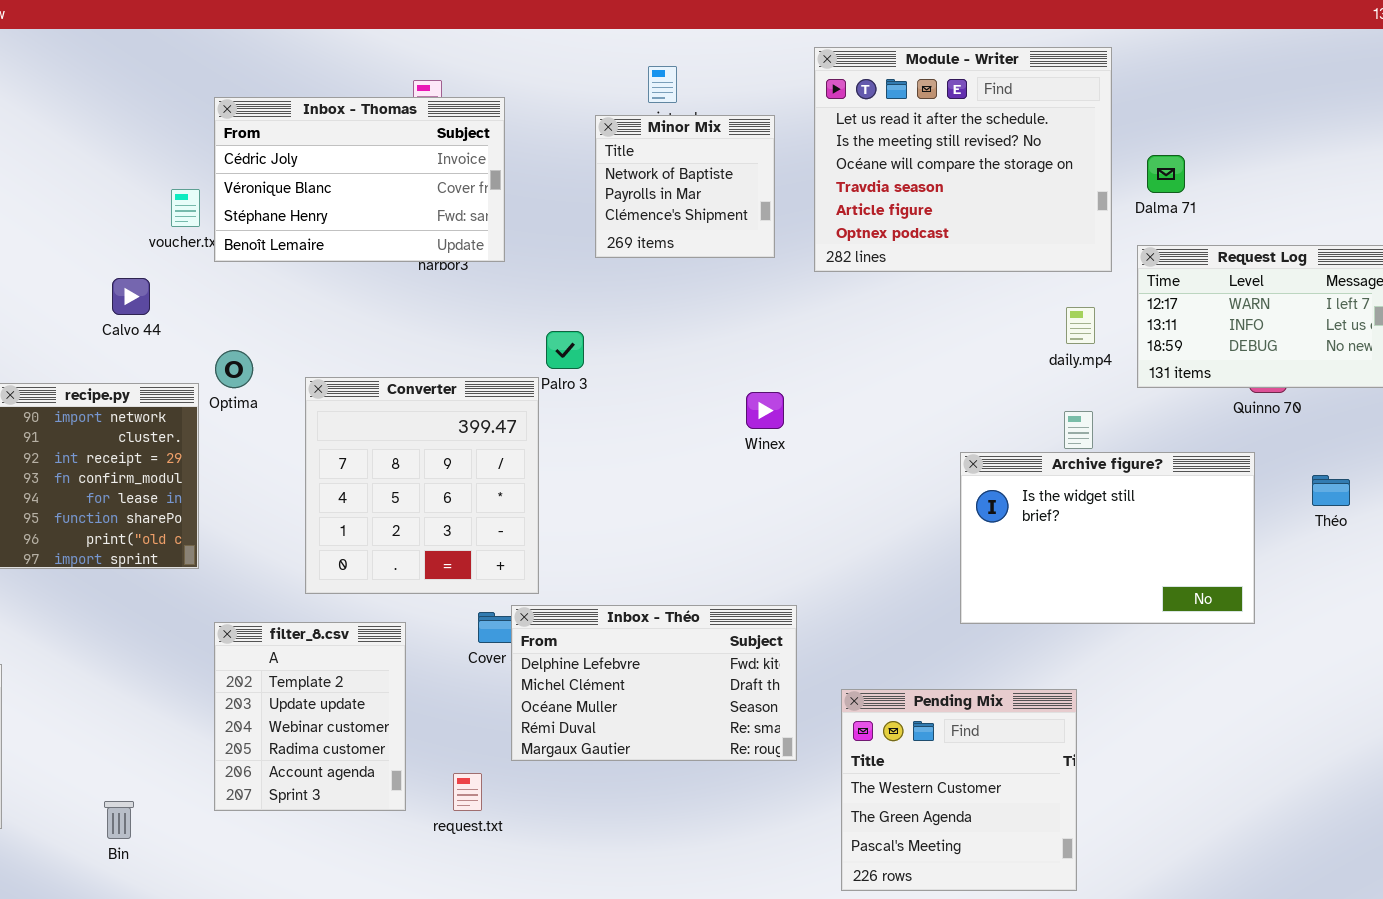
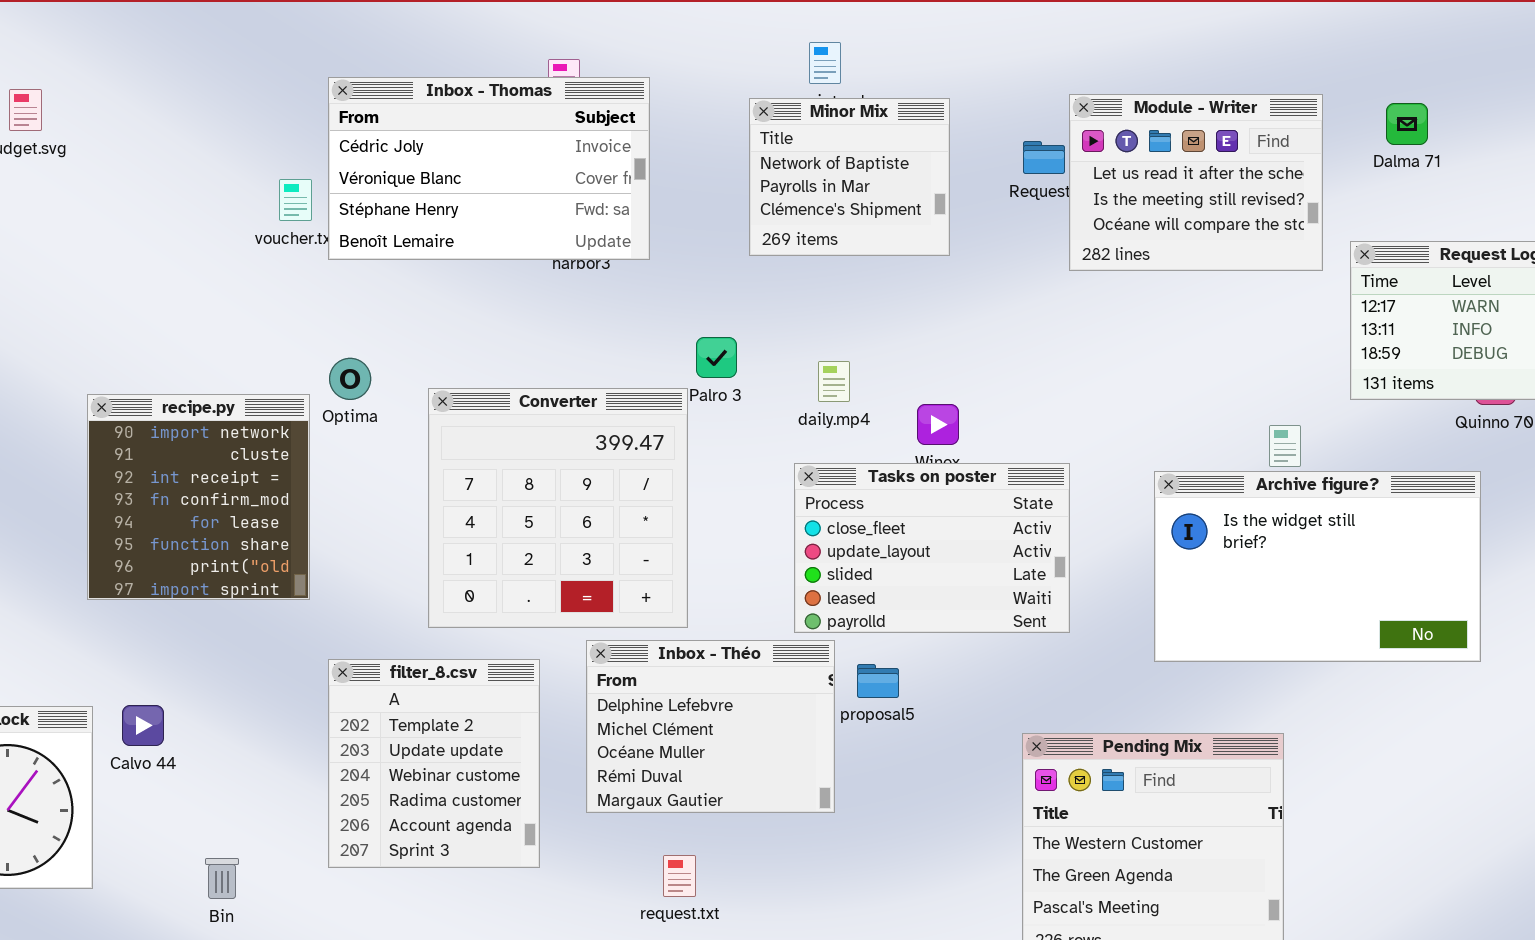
Module - Writer: [814,47,1112,272] -> [1069,94,1323,271], resized
Dalma 71: [1147,155,1185,193] -> [1386,103,1428,145], moved
Calvo 44: [112,278,150,315] -> [122,705,164,746], moved
daily.mp4: [1066,307,1095,344] -> [818,361,850,402], moved
Tasks on poster: none -> [794,463,1070,633], opened
Inbox - Théo: [511,605,797,761] -> [586,640,835,813], moved, resized
request.txt: [453,773,482,811] -> [663,855,696,897], moved

